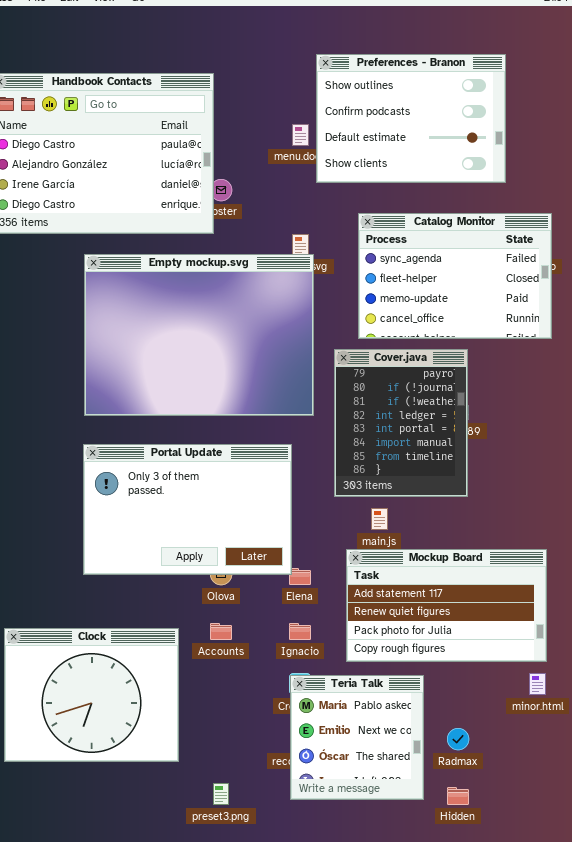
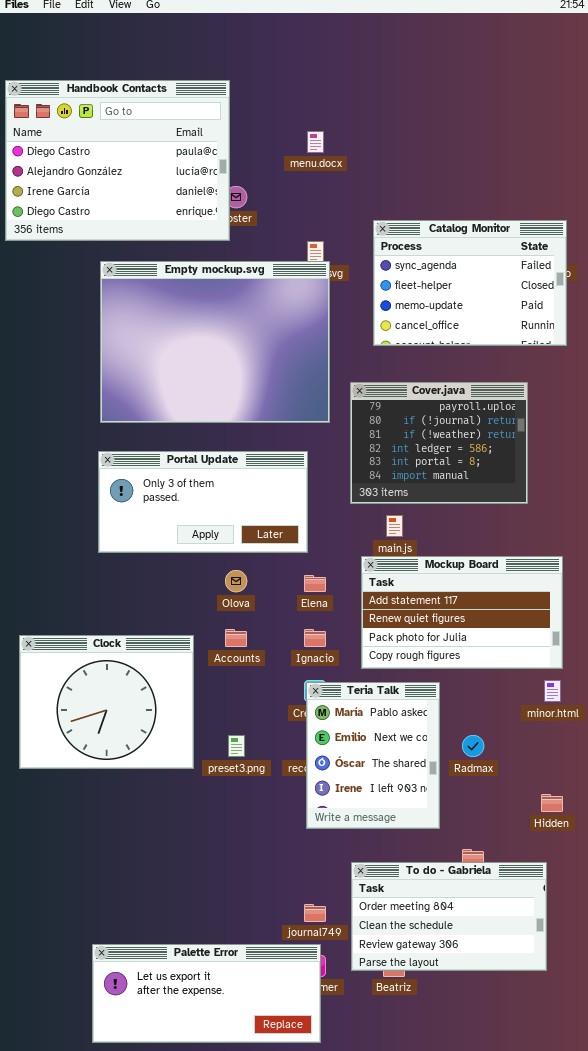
Preferences - Branon: [316,54,506,183] -> none, closed
Cover.java: [334,349,468,497] -> [350,382,528,504], resized
Portal Update: [83,444,292,575] -> [98,451,308,553], resized
Teria Talk: [290,675,424,800] -> [306,682,440,829], resized
preset3.png: [213,783,229,805] -> [228,735,245,757], moved
Hidden: [447,787,469,805] -> [541,794,563,812], moved

